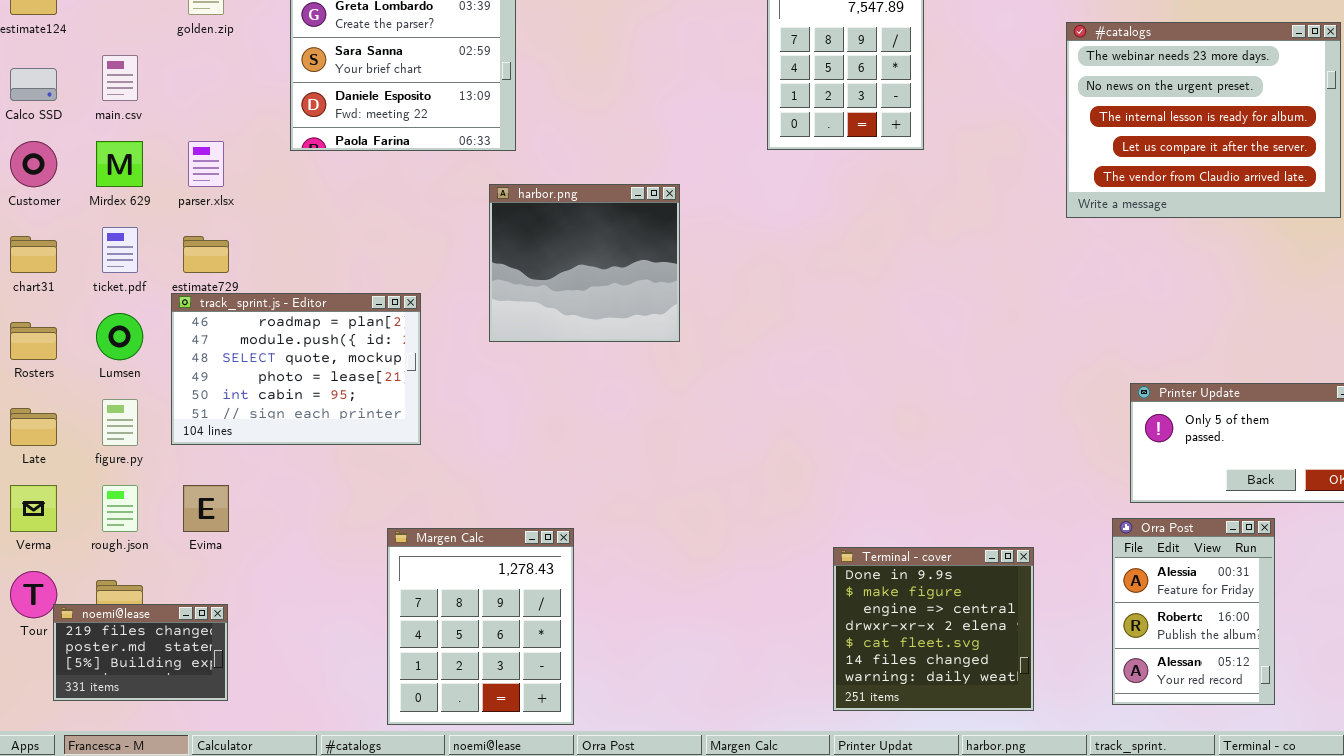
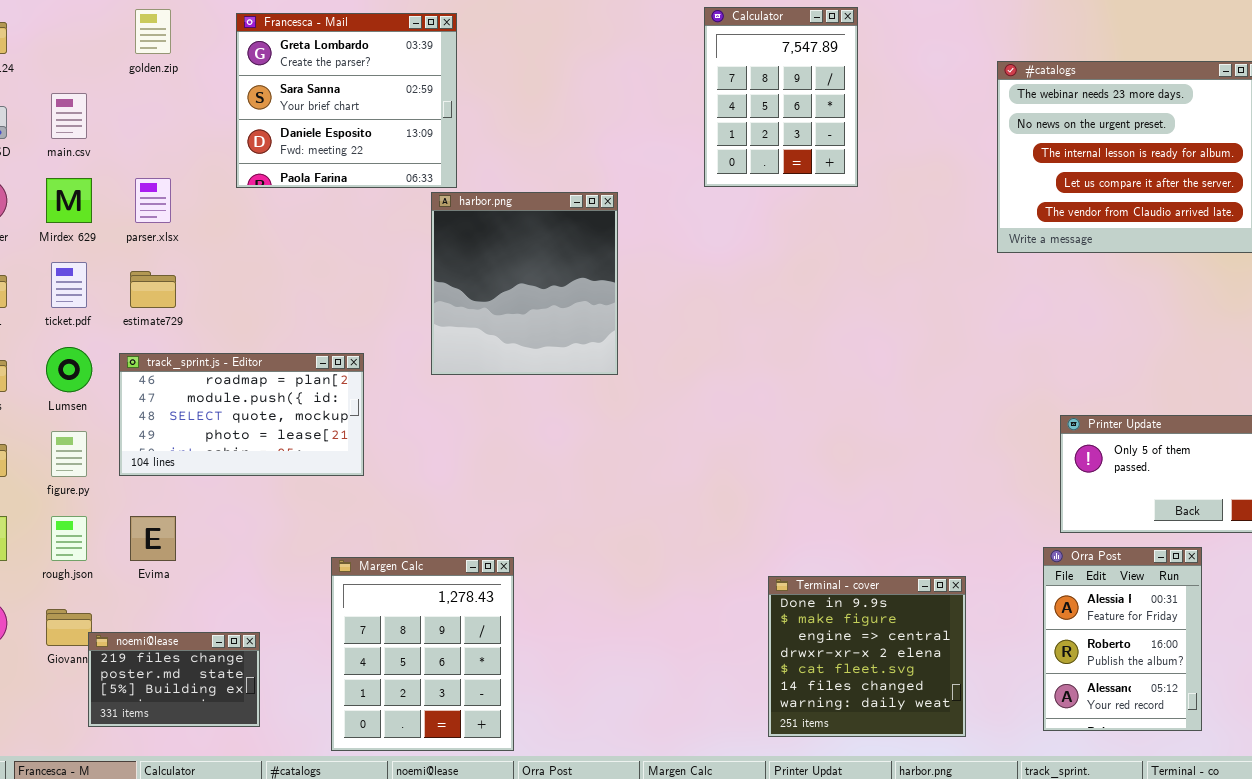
harbor.png: [489,184,680,342] -> [431,192,618,375], resized
track_sprint.js - Editor: [171,293,421,445] -> [119,353,364,476], resized
noemi@lease: [53,604,228,701] -> [88,632,260,727], moved

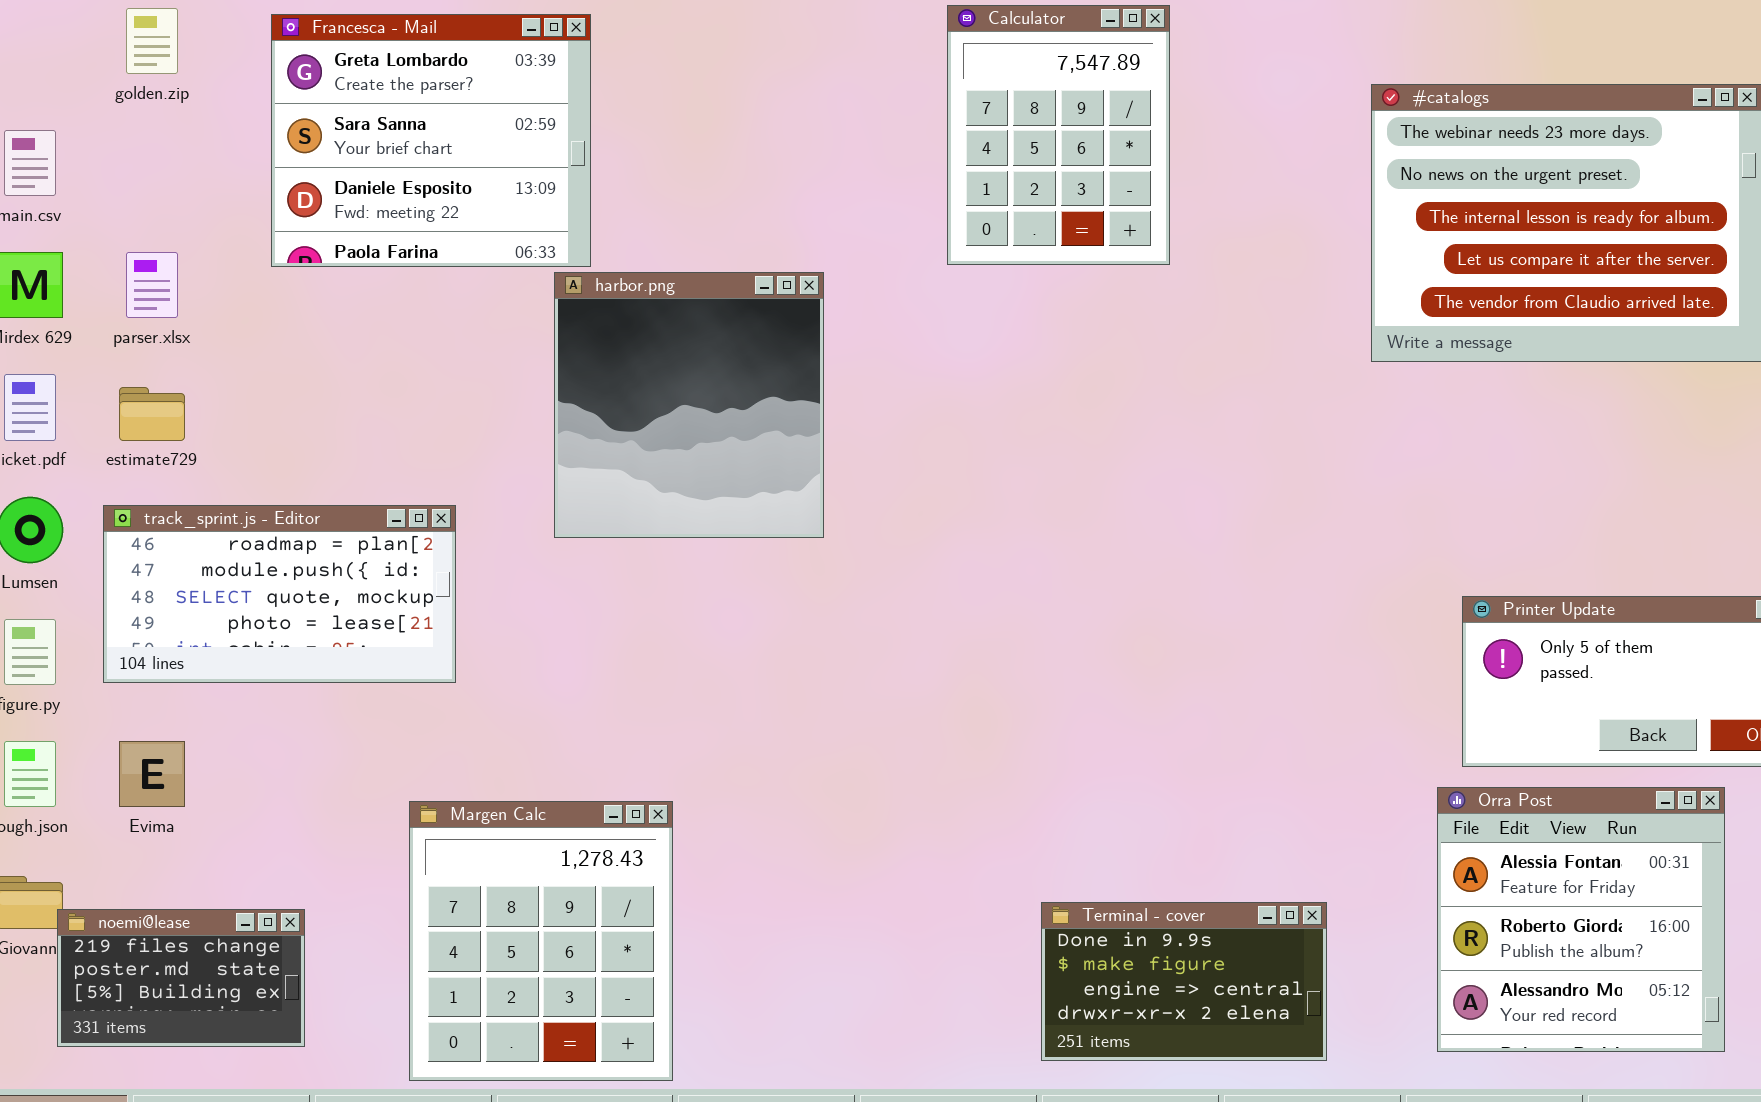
Orra Post: [1043,547,1202,731] -> [1437,787,1725,1052], resized
Terminal - cover: [768,576,966,737] -> [1041,902,1327,1061], resized

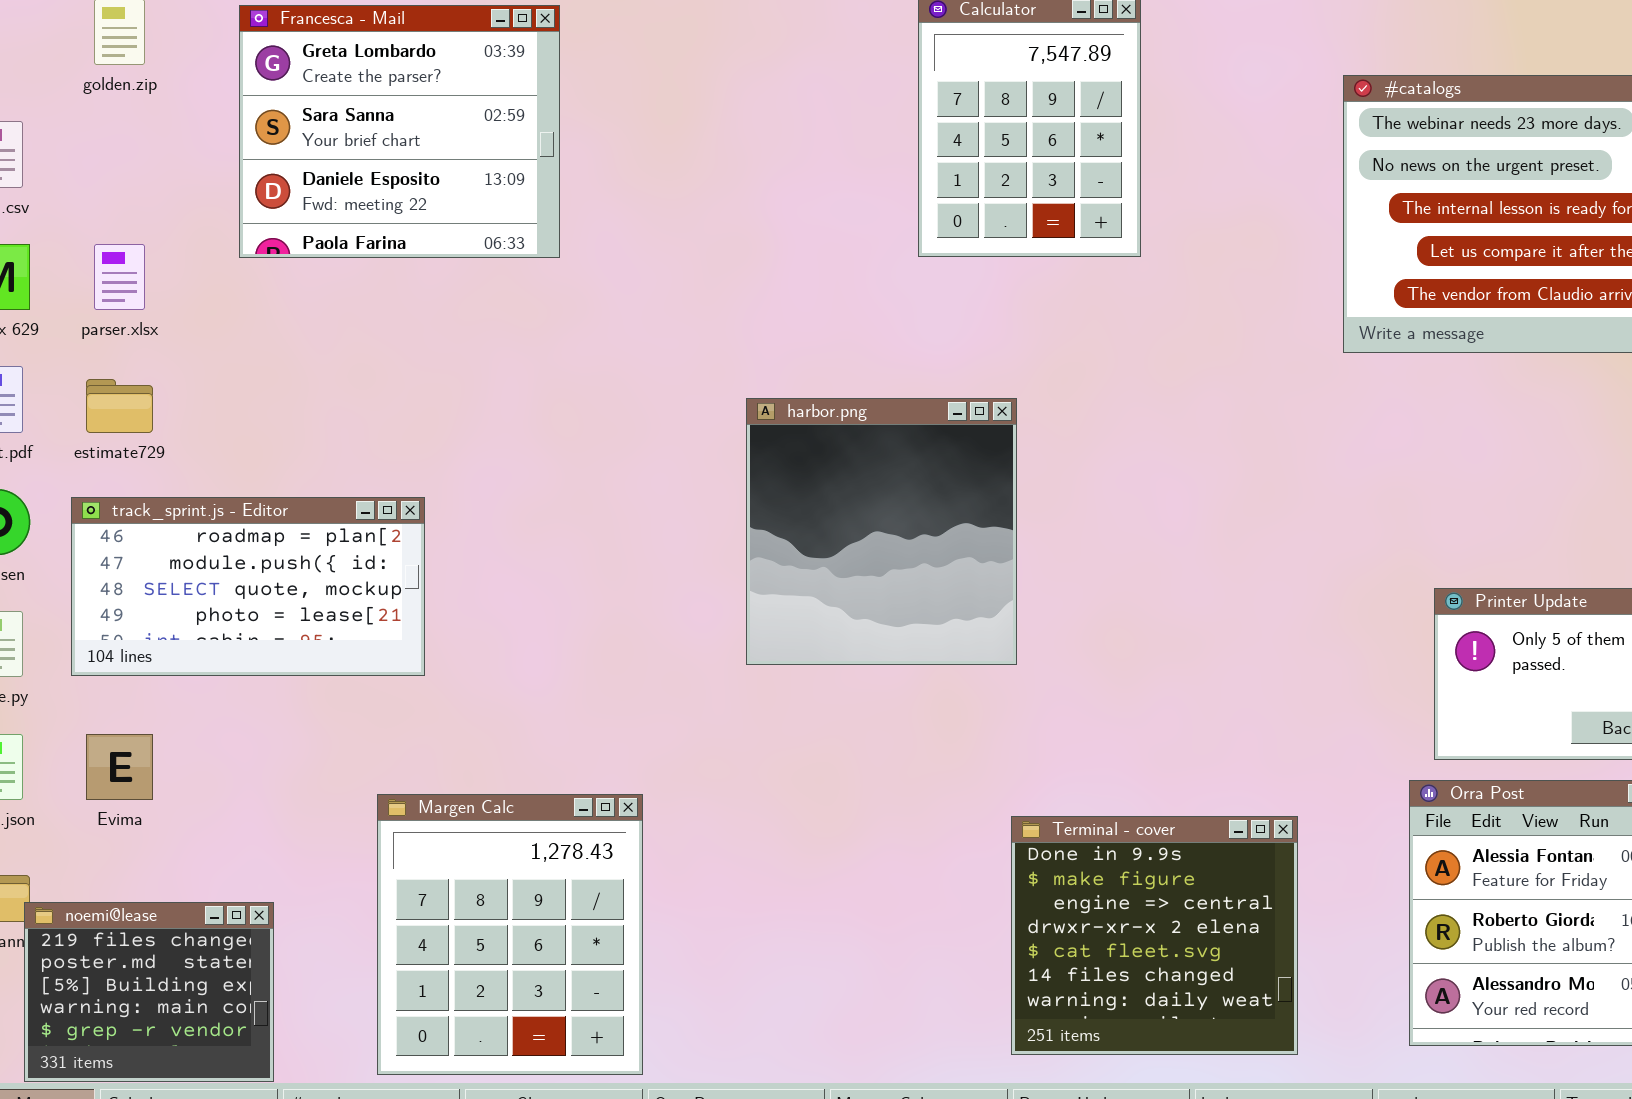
harbor.png: [554,272,824,538] -> [746,398,1017,665], moved
Terminal - cover: [1041,902,1327,1061] -> [1011,816,1298,1055], resized
noemi@lease: [57,909,305,1047] -> [24,902,274,1082], resized

